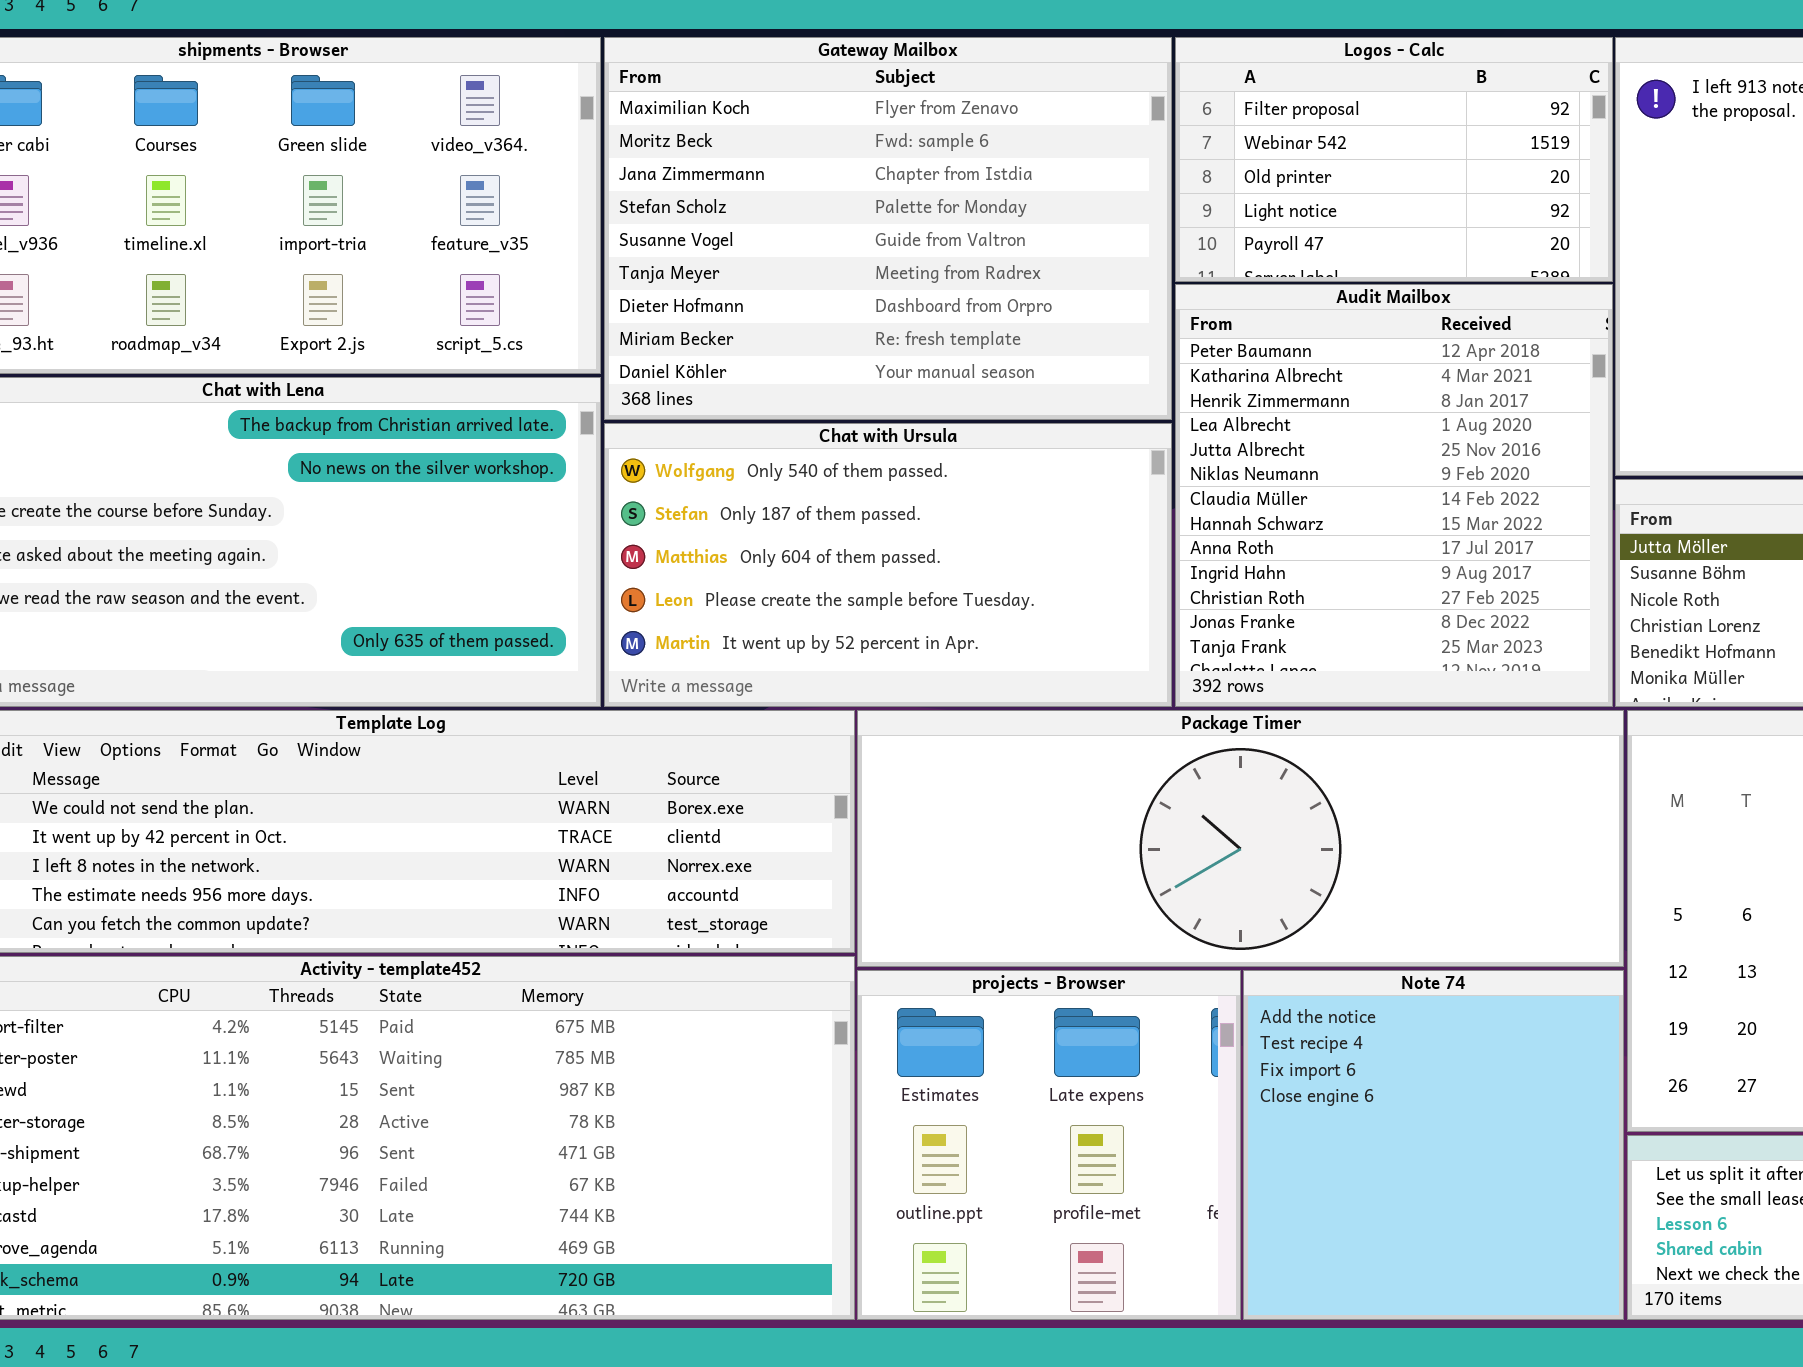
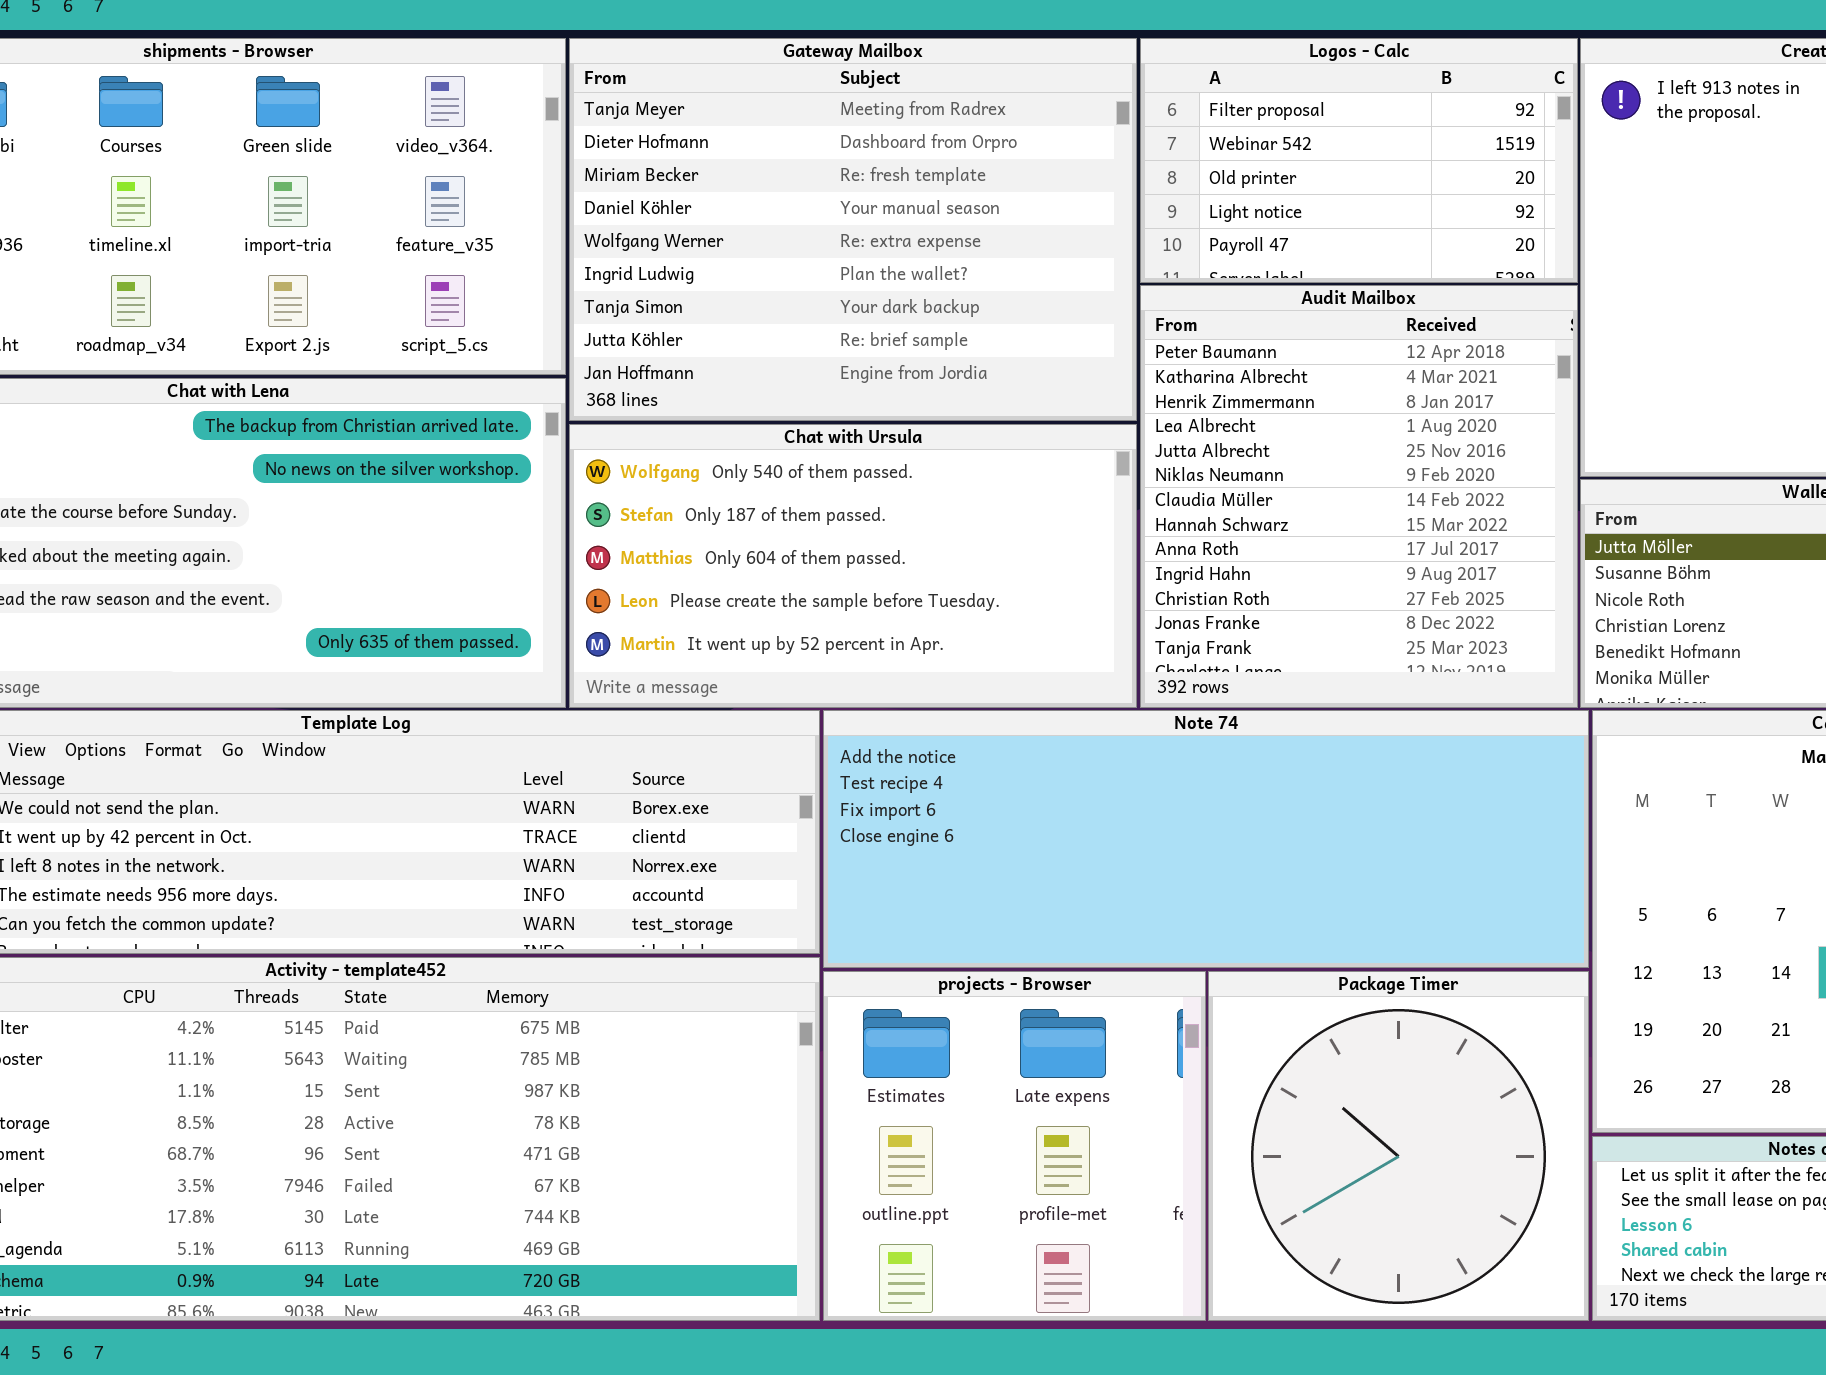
Gateway Mailbox: [604,37,1172,420] -> [569,38,1137,421], scrolled down 5 rows
Package Timer: [857,710,1624,967] -> [1208,971,1589,1321], moved, resized
Note 74: [1243,970,1624,1320] -> [823,710,1589,968], moved, resized

